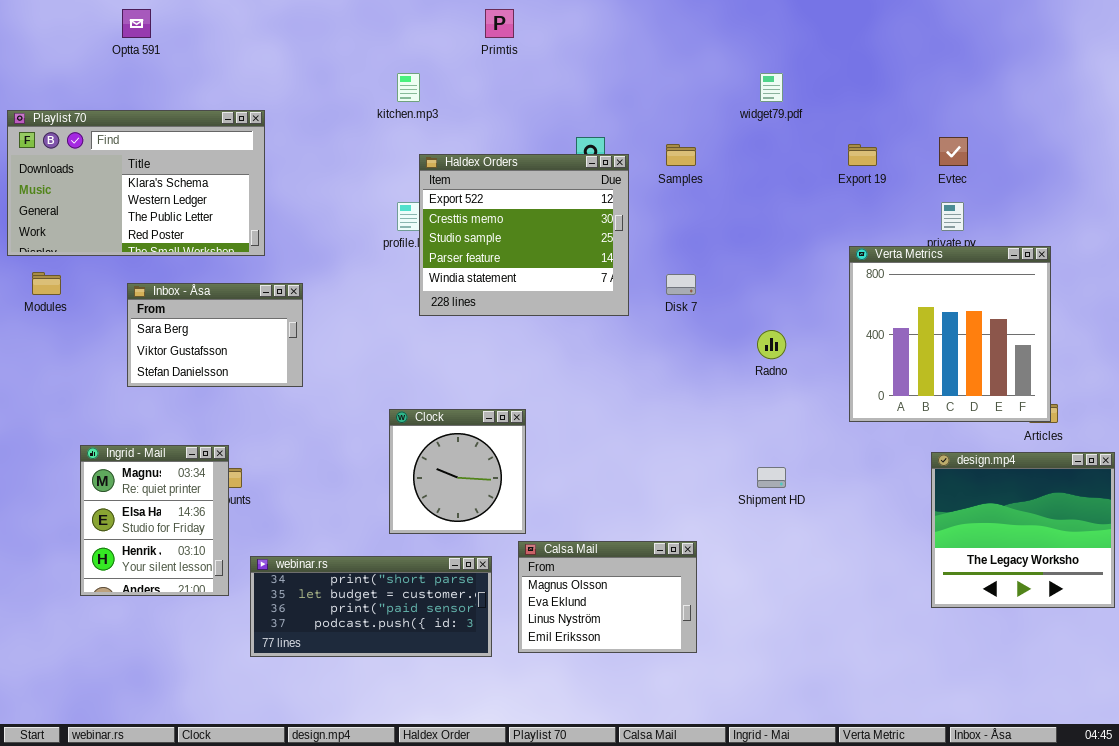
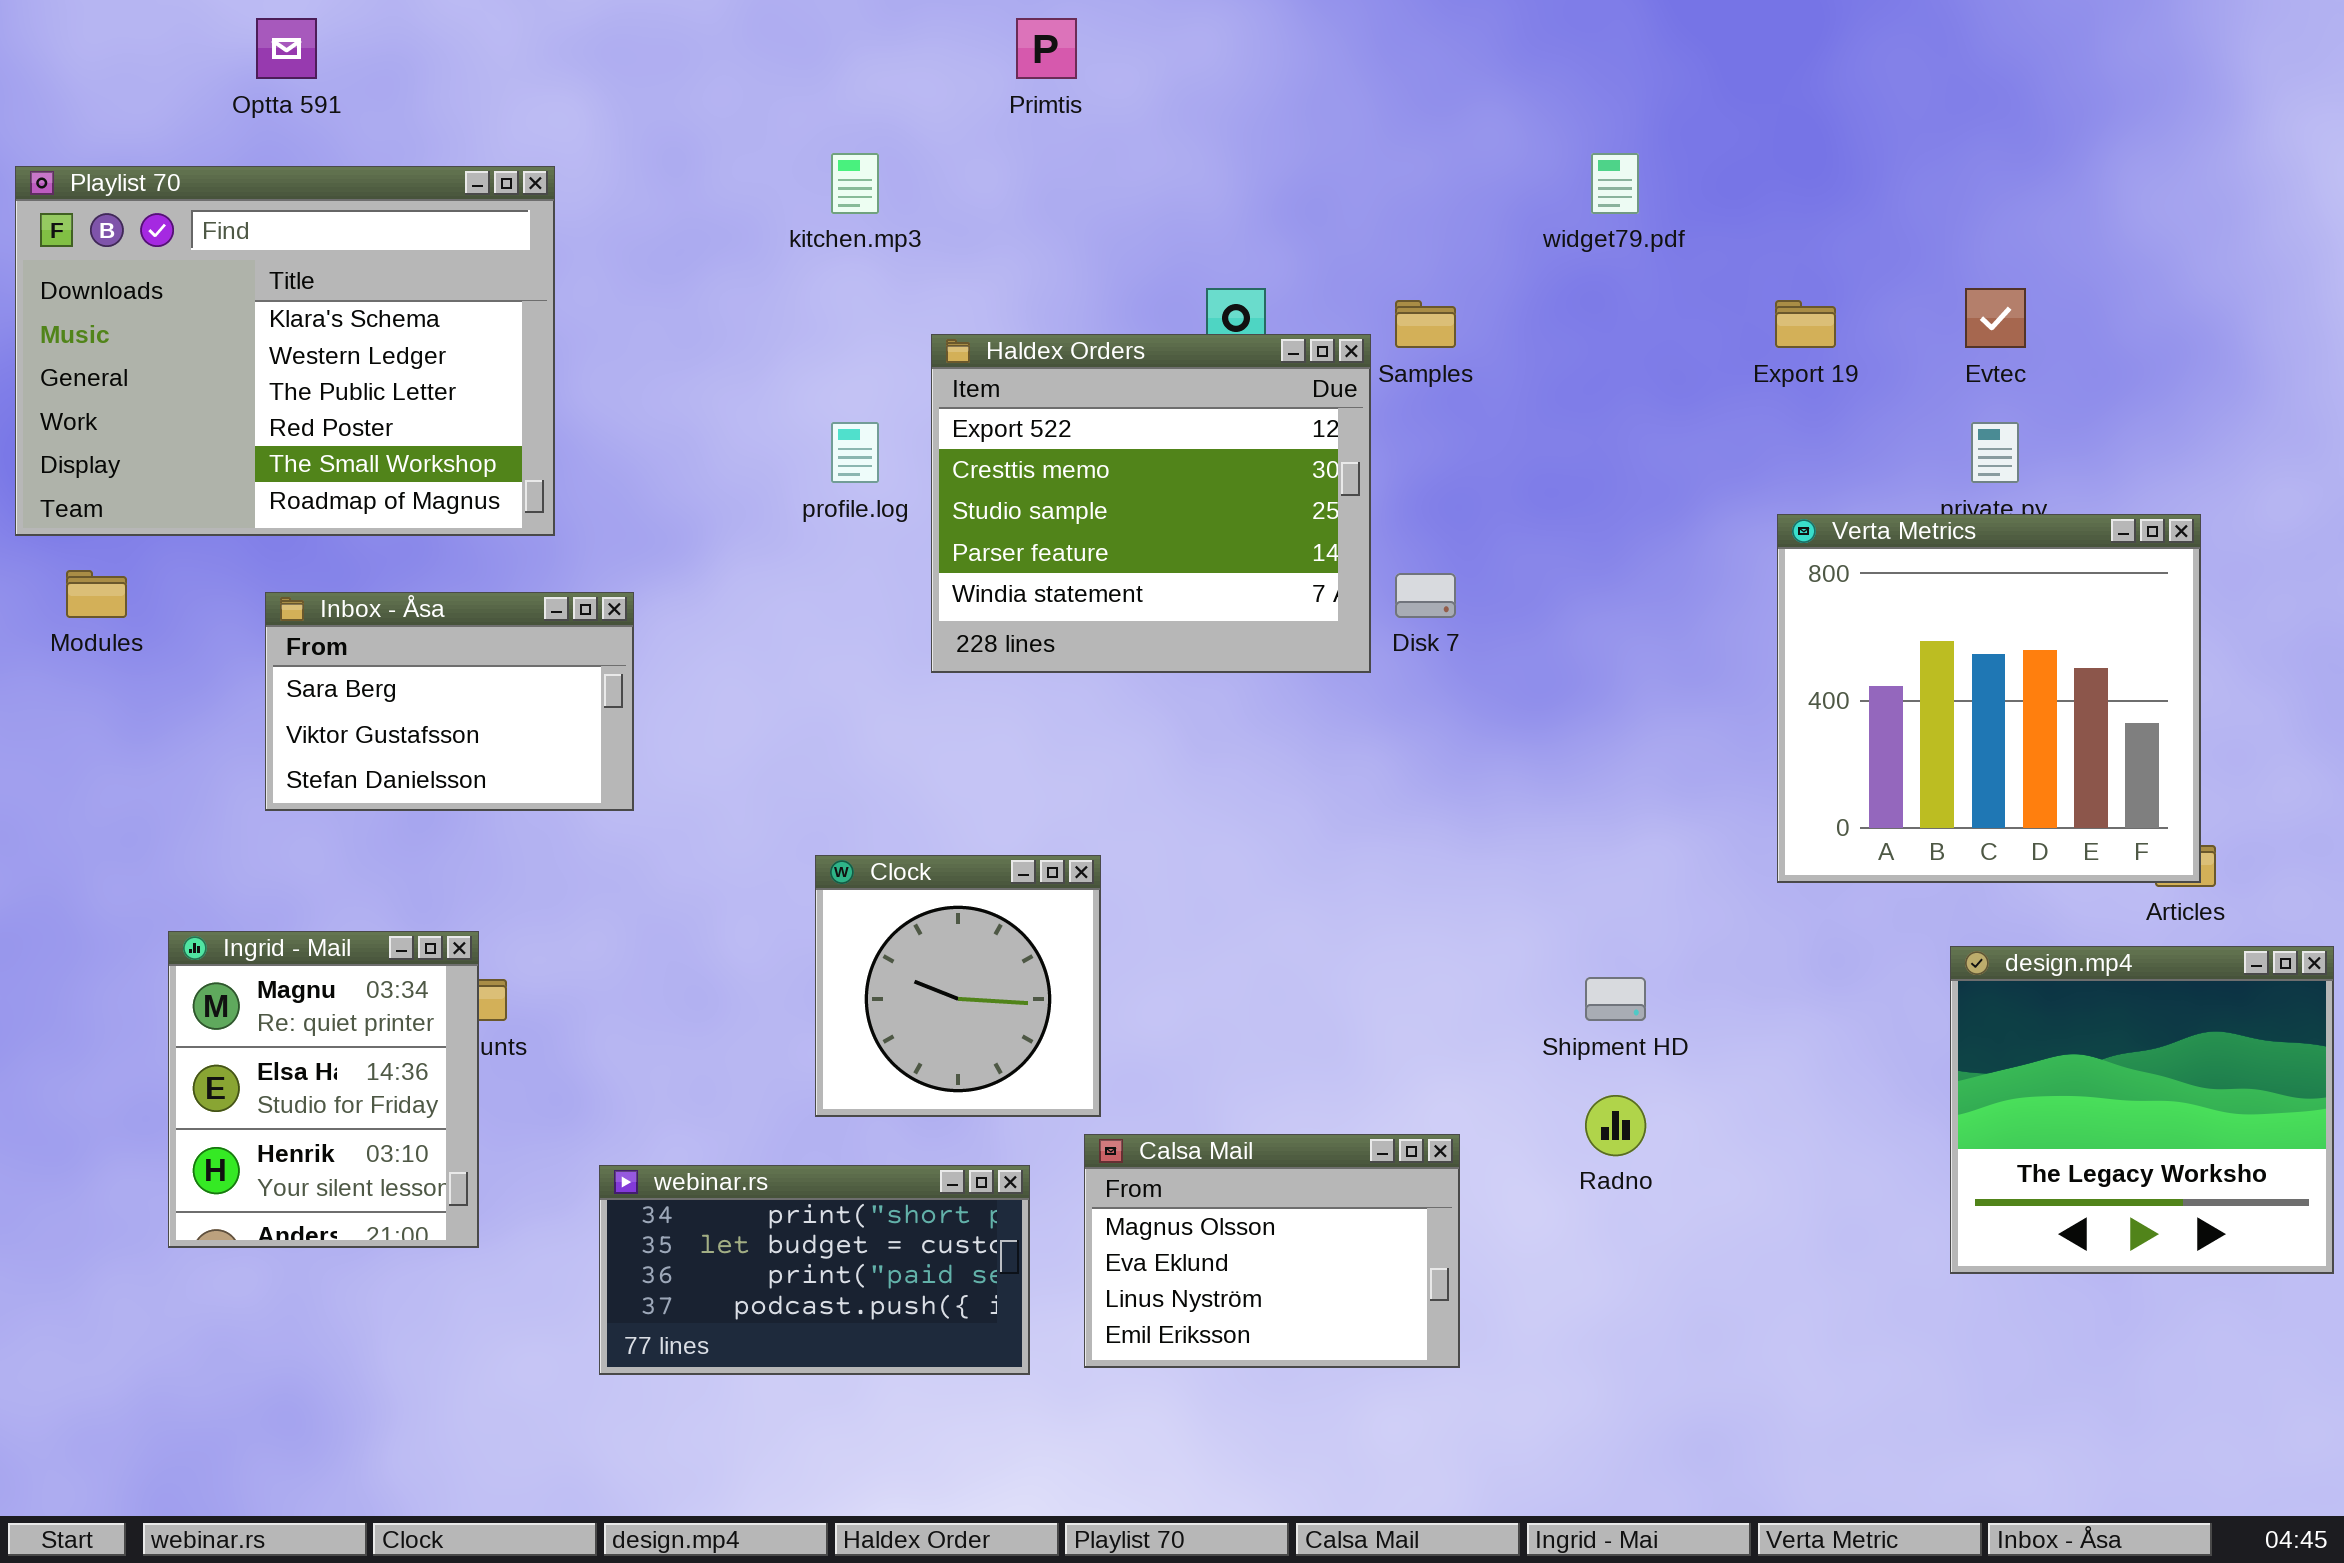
Playlist 70: [7,110,265,256] -> [15,166,555,536], resized
Haldex Orders: [419,154,629,316] -> [931,334,1371,673], moved
Radno: [757,330,786,359] -> [1585,1095,1646,1156], moved
webinar.rs: [250,556,492,657] -> [599,1165,1030,1375], resized

